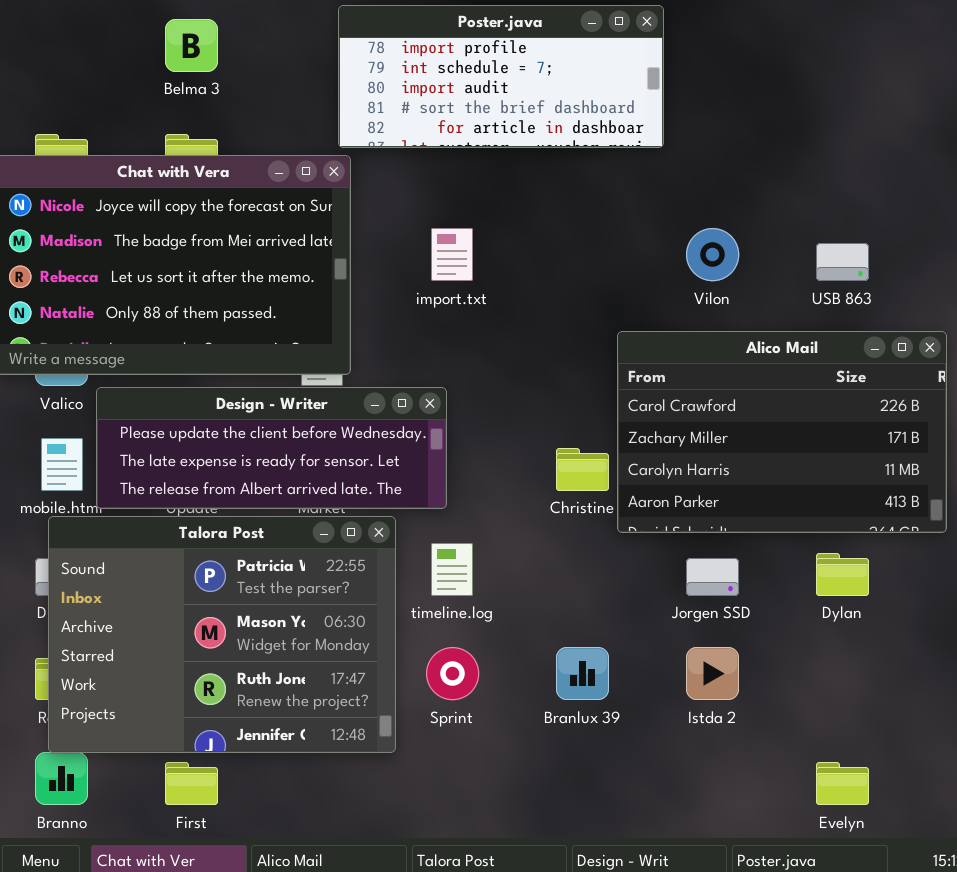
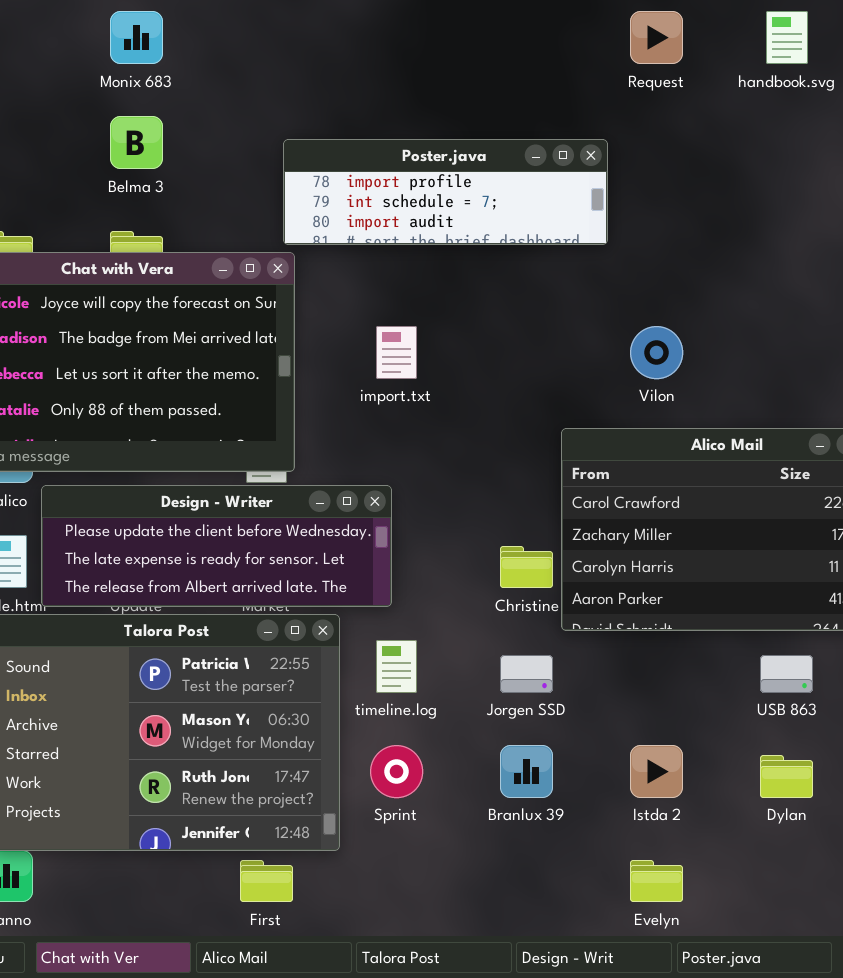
Poster.java: [338,5,664,148] -> [283,139,608,245], resized
USB 863: [816,243,869,281] -> [760,655,813,693], moved
Dylan: [816,553,869,596] -> [760,755,813,798], moved
Jorgen SSD: [686,558,739,596] -> [500,655,553,693], moved
First: [165,762,218,805] -> [240,860,293,902], moved
Evelyn: [816,762,869,805] -> [630,860,683,902], moved

